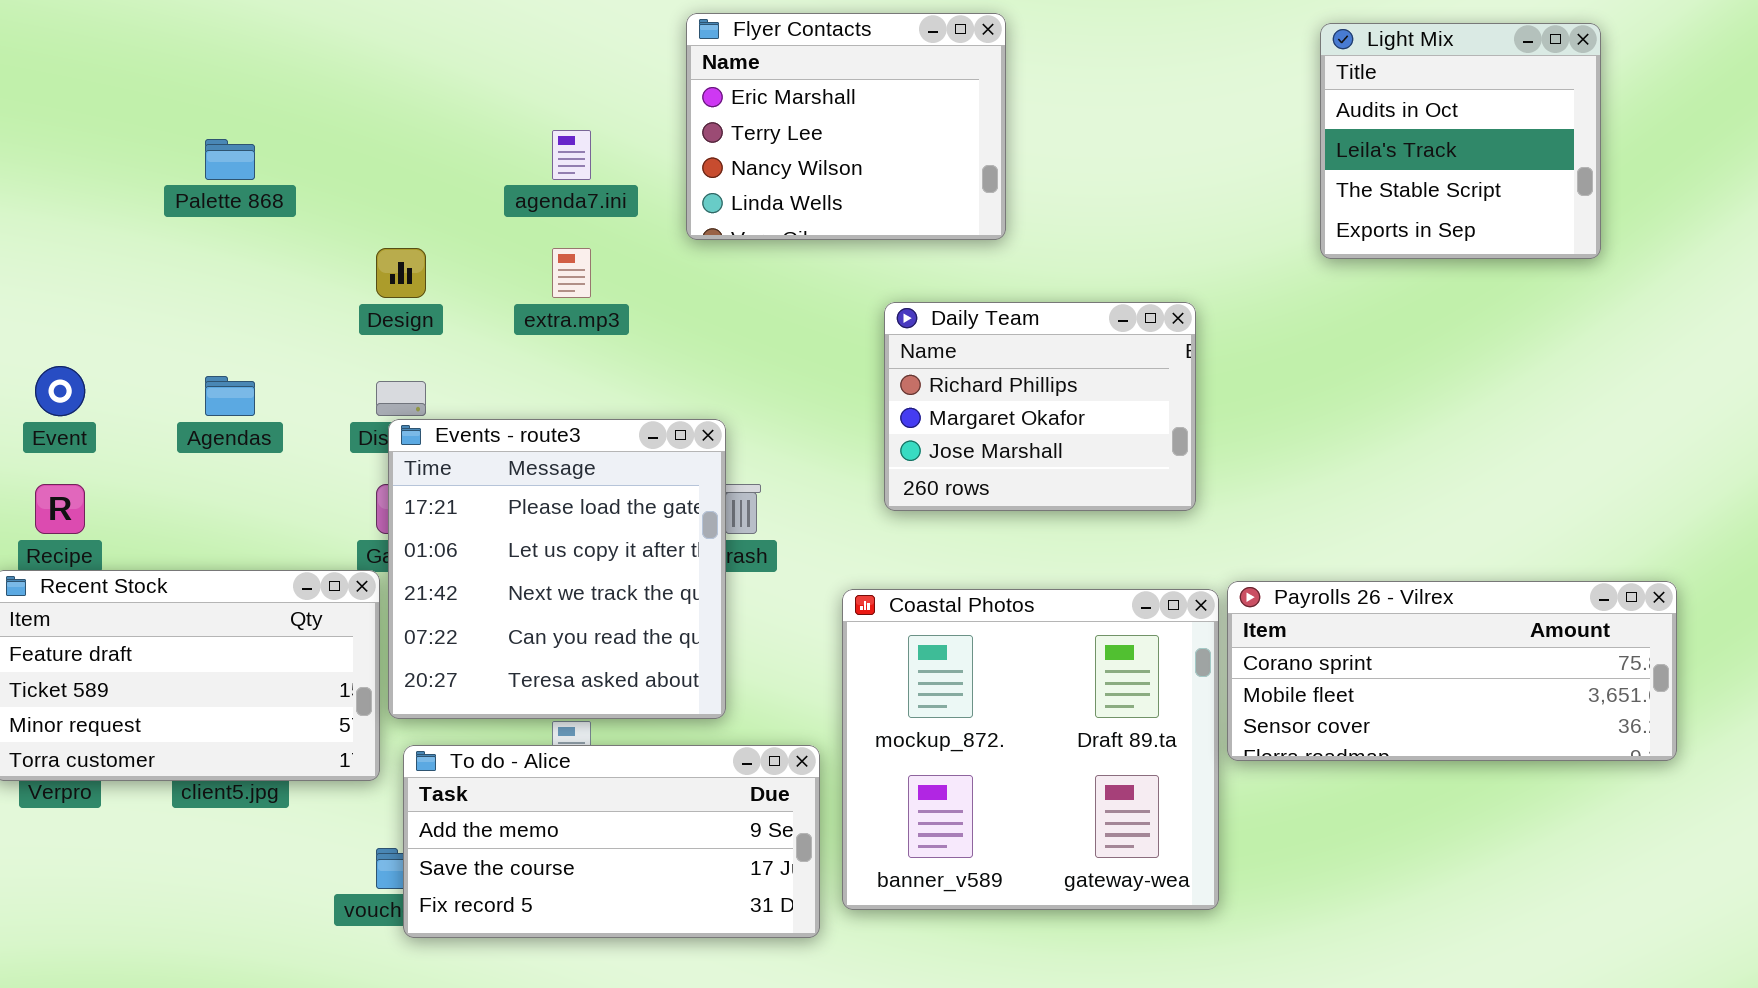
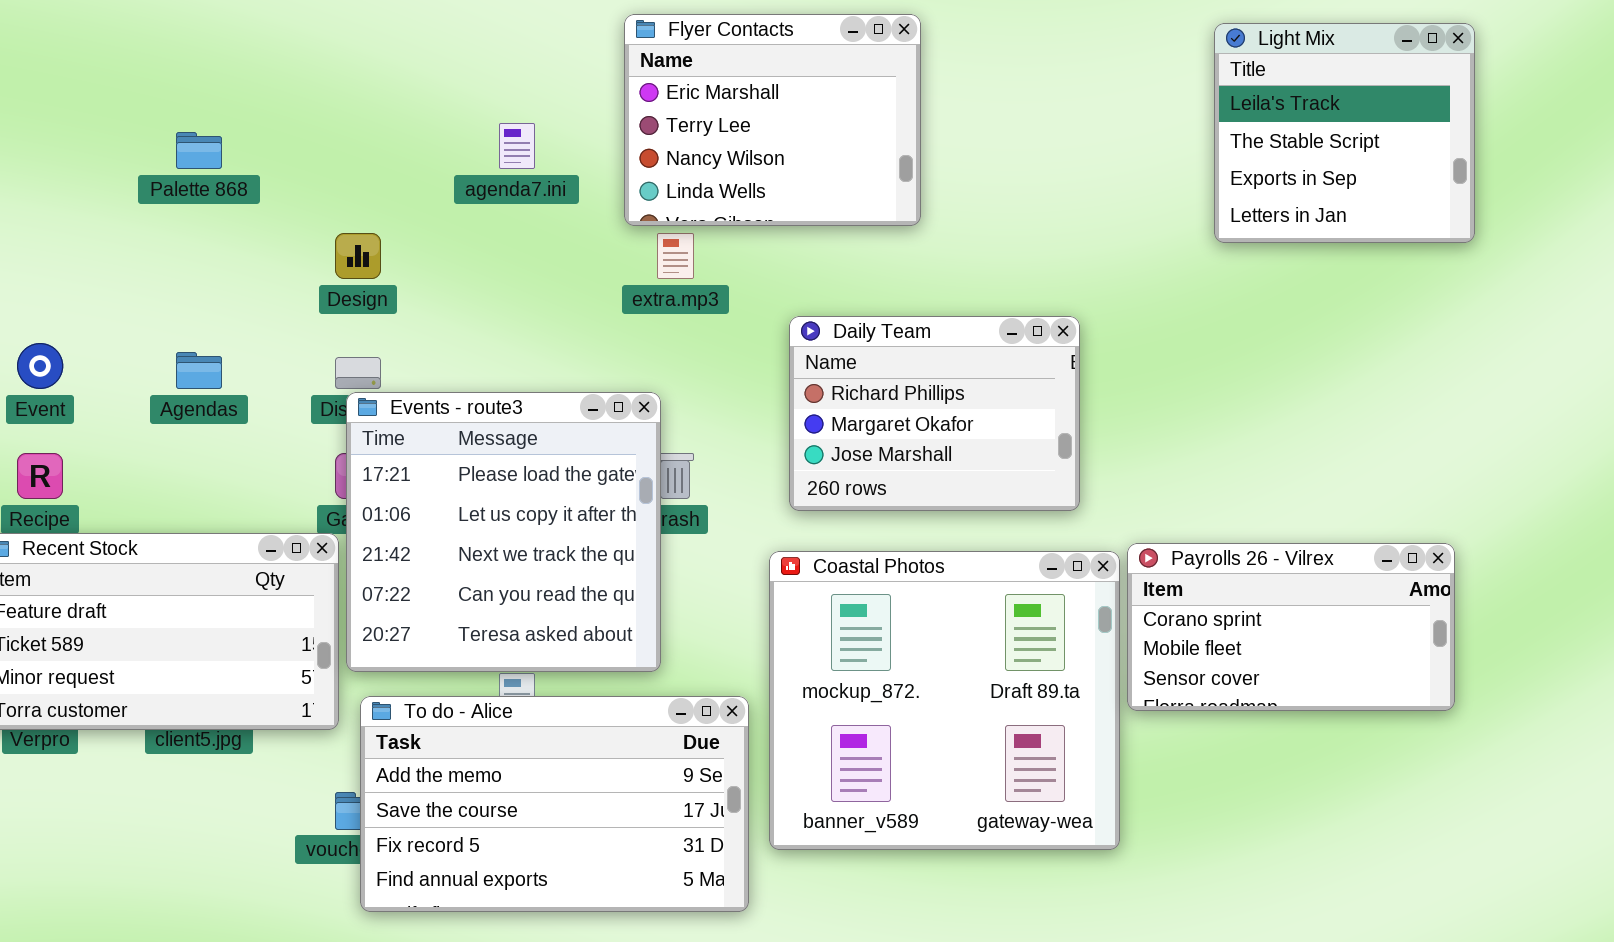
Light Mix: [1320,23,1601,259] -> [1214,23,1475,243], scrolled down 1 row
extra.mp3: [552,248,591,298] -> [657,233,694,279], moved
Daily Team: [884,302,1196,511] -> [789,316,1080,511], moved
Payrolls 26 - Vilrex: [1227,581,1677,761] -> [1127,543,1455,711], resized
To do - Alice: [403,745,820,938] -> [360,696,749,912], resized

